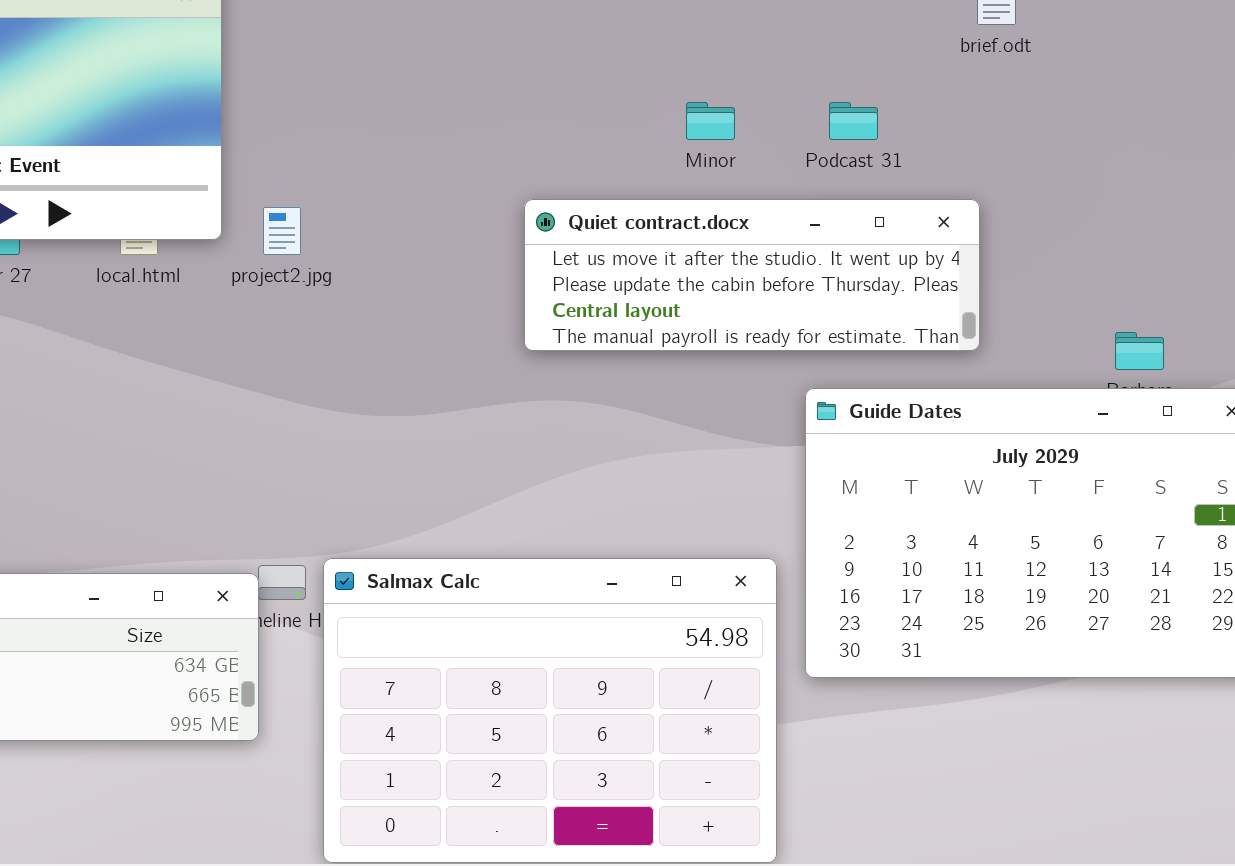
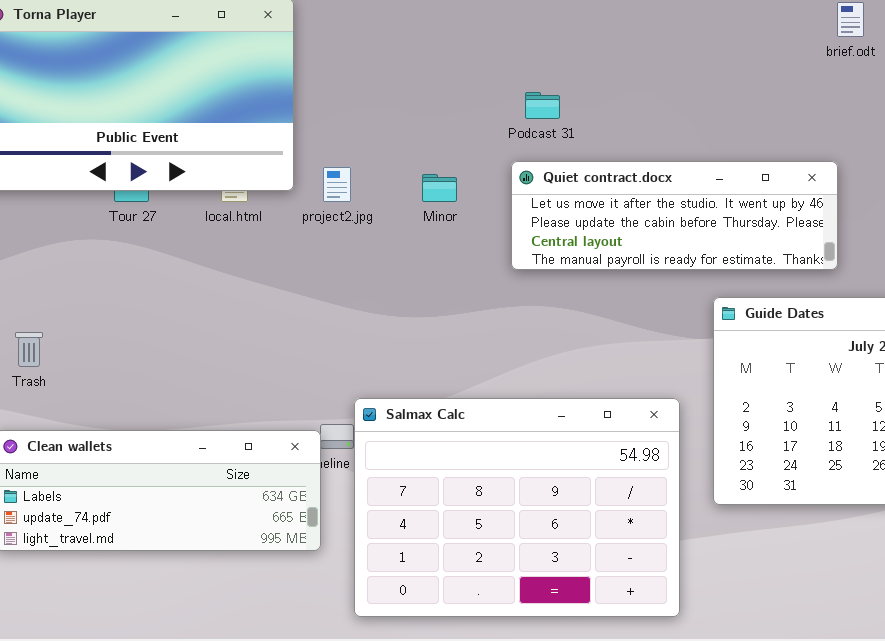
Minor: [686,102,735,140] -> [422,174,457,202], moved
Podcast 31: [829,102,878,140] -> [525,92,560,119], moved
Salmax Calc: [323,558,777,863] -> [354,398,680,617], moved

